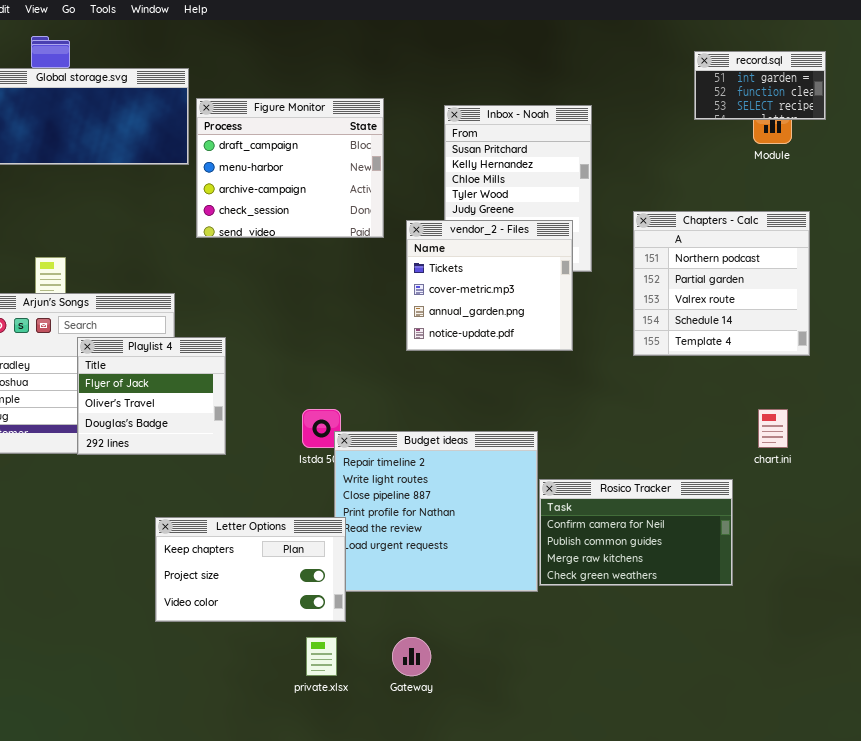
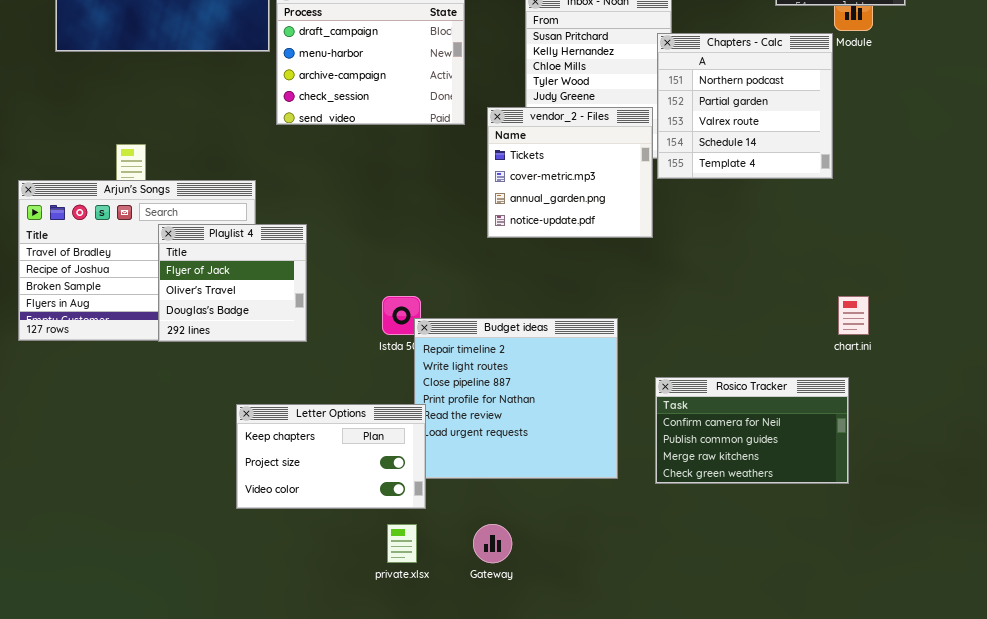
Chapters - Calc: [633,211,810,356] -> [657,33,833,179], moved
Rosico Tracker: [539,479,733,586] -> [655,377,849,484], moved

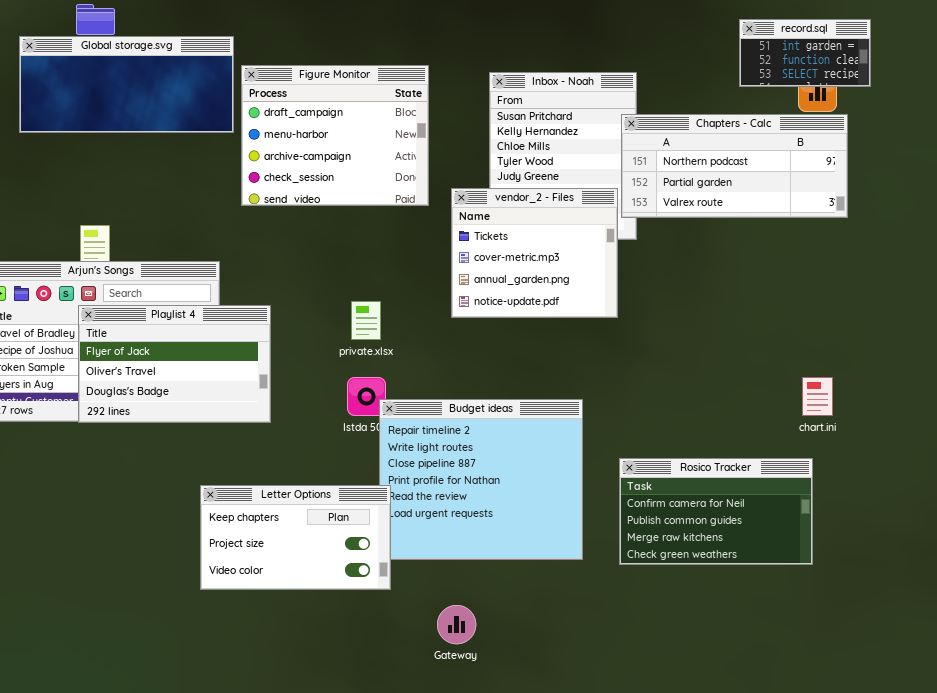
Chapters - Calc: [657,33,833,179] -> [621,114,848,218], resized
Playlist 4: [158,224,307,342] -> [78,305,271,423], resized
private.xlsx: [387,524,417,563] -> [351,301,381,340], moved

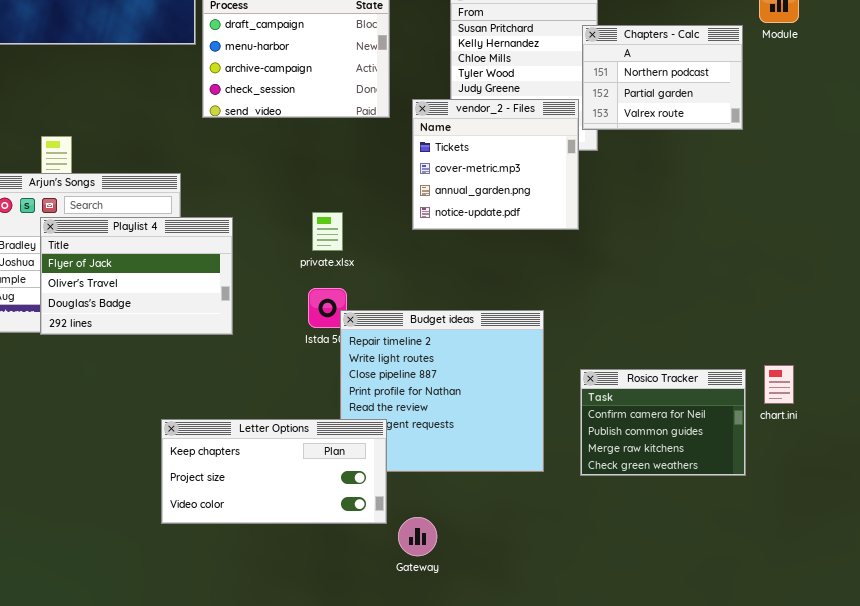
Chapters - Calc: [621,114,848,218] -> [582,25,743,130], resized
chart.ini: [802,377,833,416] -> [764,365,794,404], moved
Rosico Tracker: [619,458,813,565] -> [580,369,746,476], resized
Letter Options: [200,485,391,590] -> [161,419,387,524], moved, resized

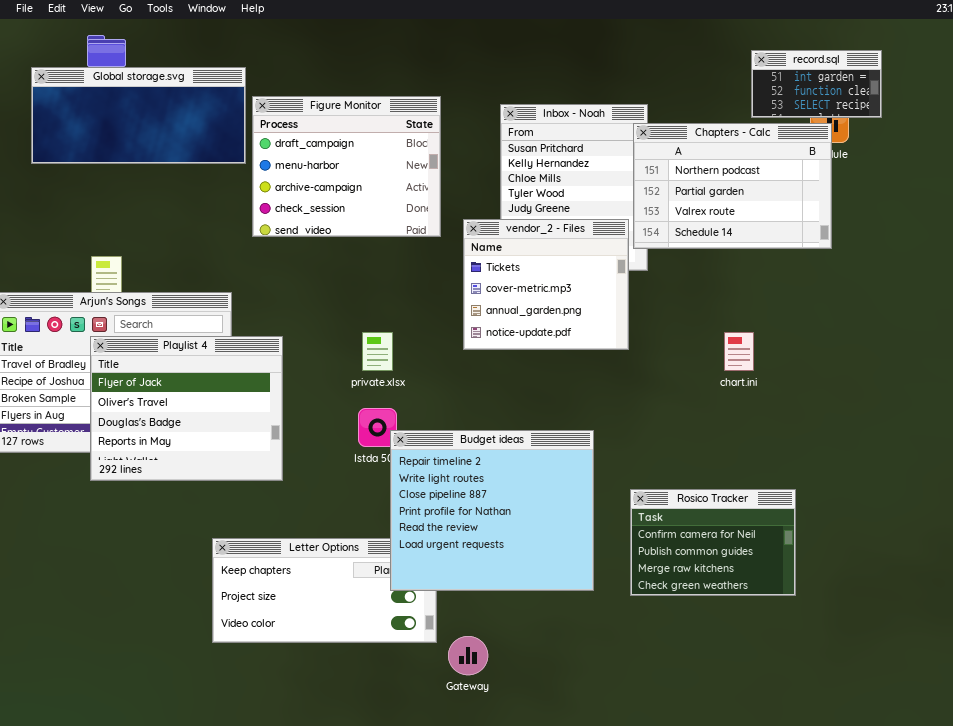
Chapters - Calc: [582,25,743,130] -> [633,123,832,249], resized
Playlist 4: [40,217,233,335] -> [90,336,283,481], resized
Budget ideas: [340,310,544,472] -> [390,430,594,591], raised
chart.ini: [764,365,794,404] -> [724,332,754,371], moved

